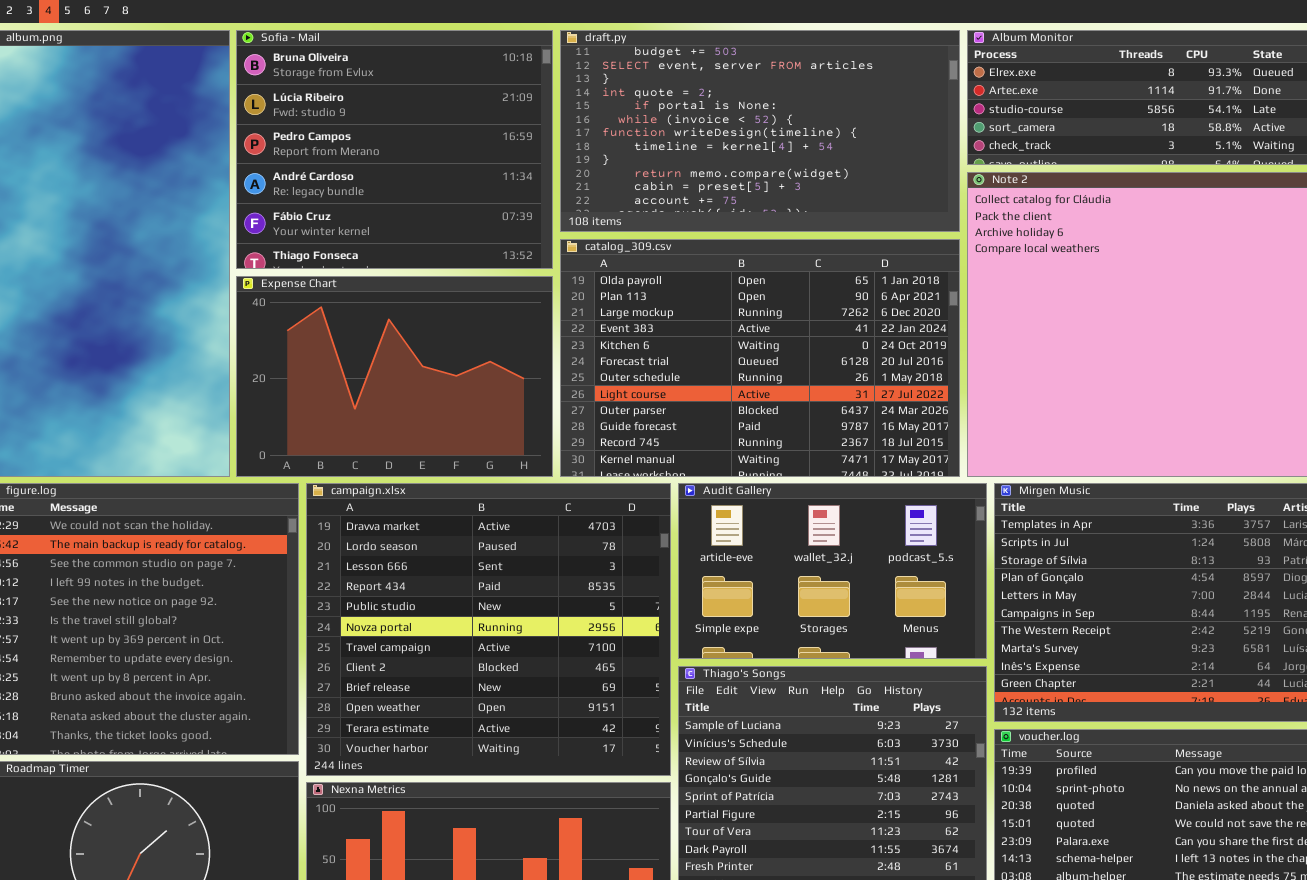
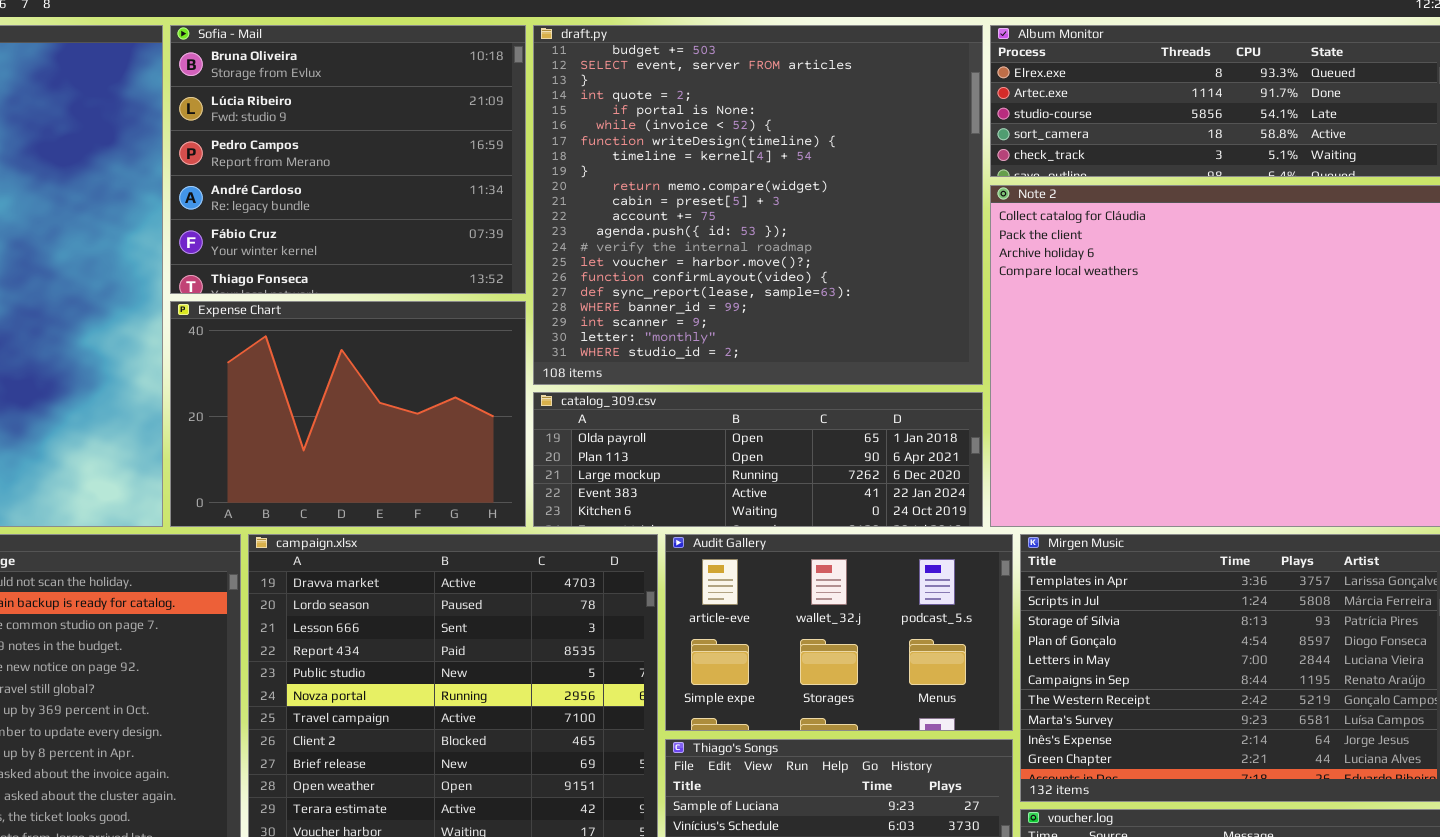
draft.py: [560,30,960,232] -> [533,25,983,385], resized
catalog_309.csv: [560,239,960,477] -> [533,392,983,527], resized

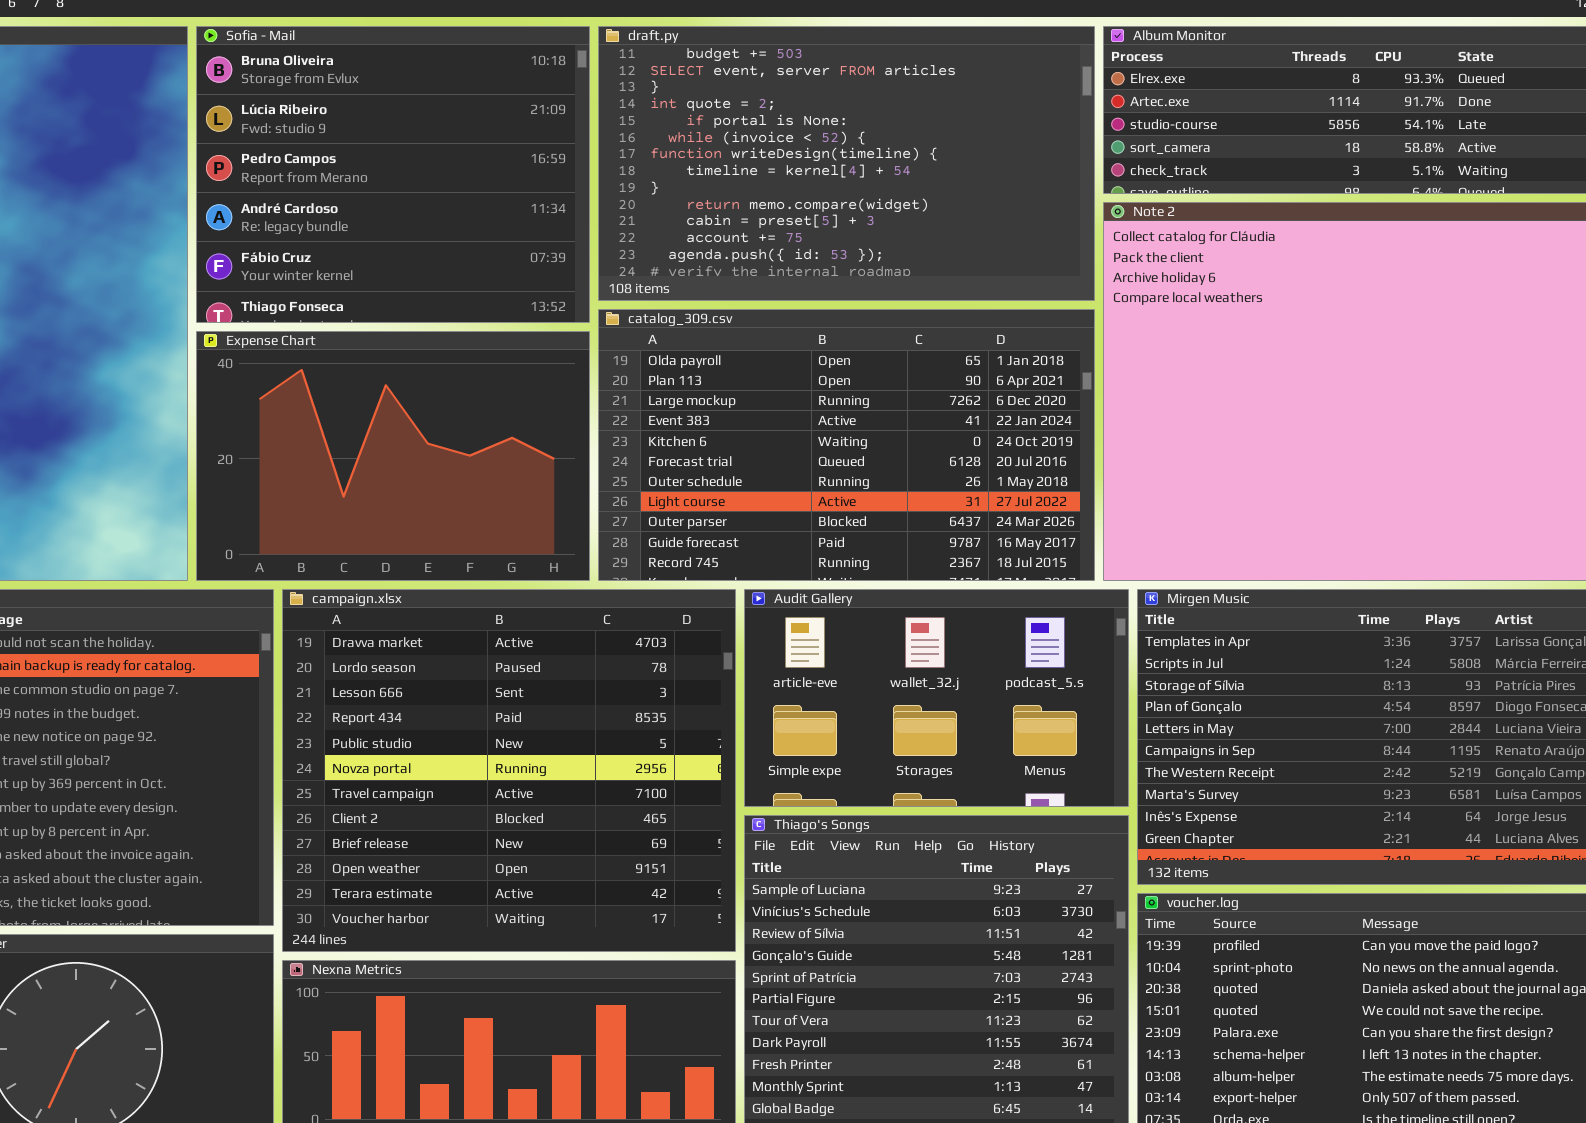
draft.py: [533,25,983,385] -> [598,26,1095,301], resized
catalog_309.csv: [533,392,983,527] -> [598,309,1095,581], resized

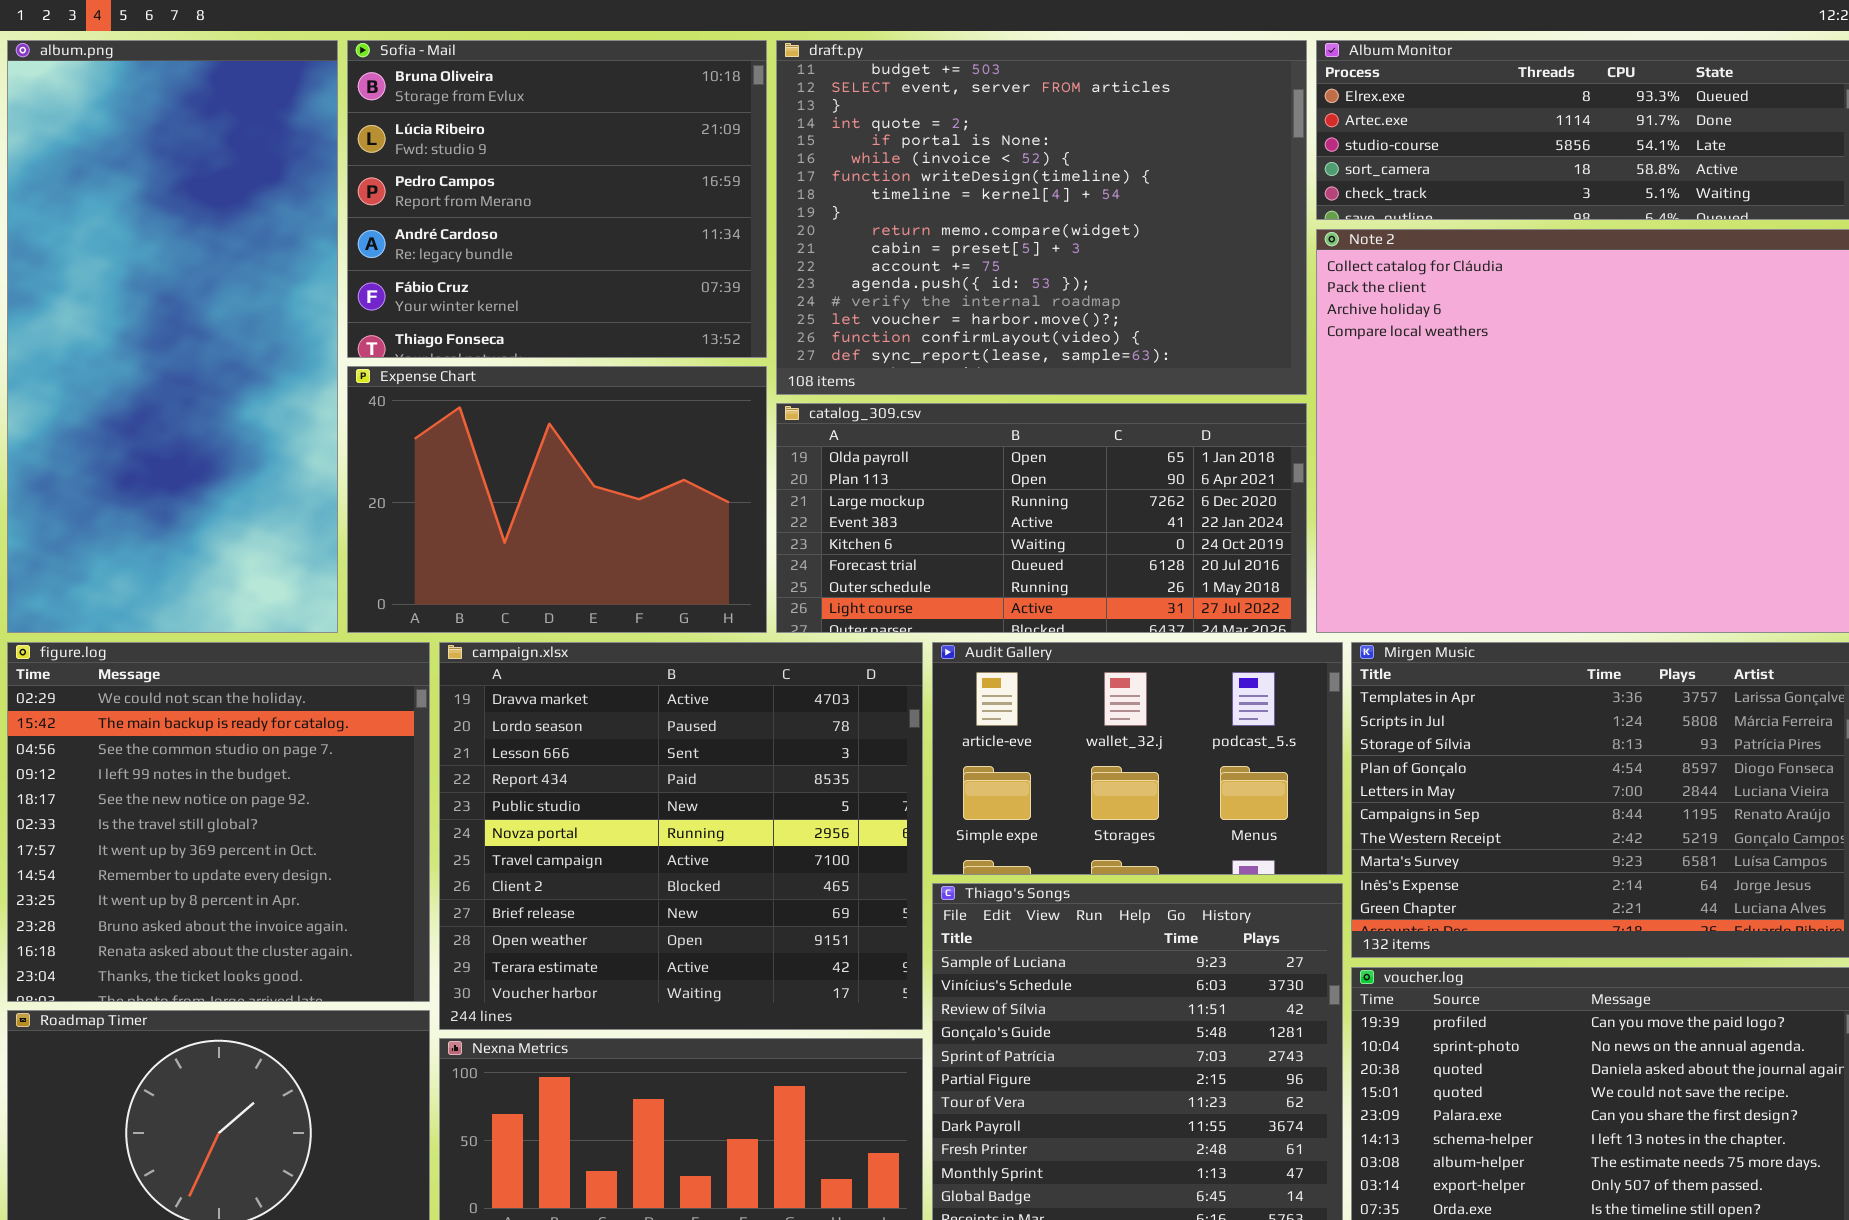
draft.py: [598,26,1095,301] -> [776,40,1307,395], resized
catalog_309.csv: [598,309,1095,581] -> [776,403,1307,633], resized

